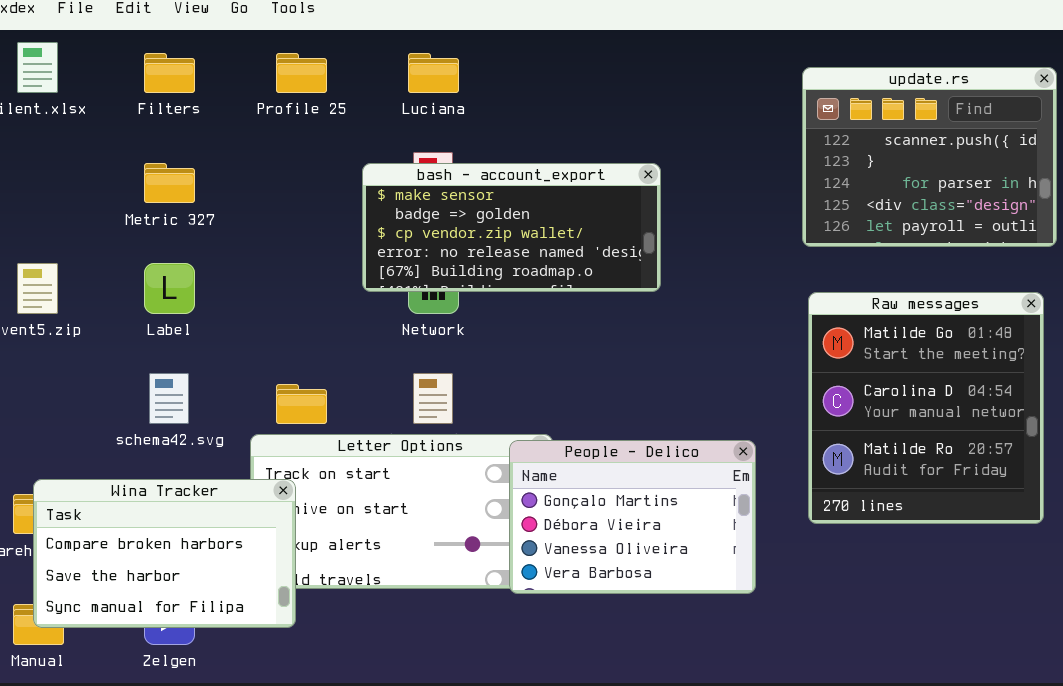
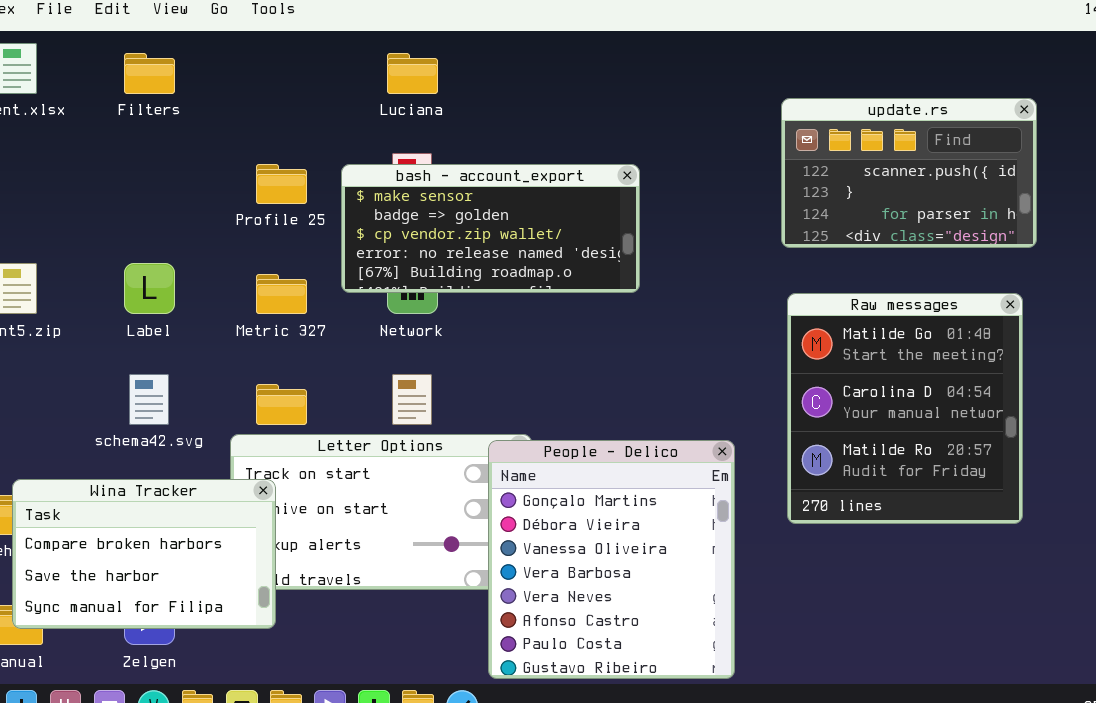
Profile 25: [276,53,327,93] -> [256,164,307,204], moved
update.rs: [802,67,1057,247] -> [781,98,1037,248], resized
Metric 327: [144,163,195,203] -> [256,274,307,314], moved
People - Delico: [509,440,756,594] -> [488,440,735,679], resized

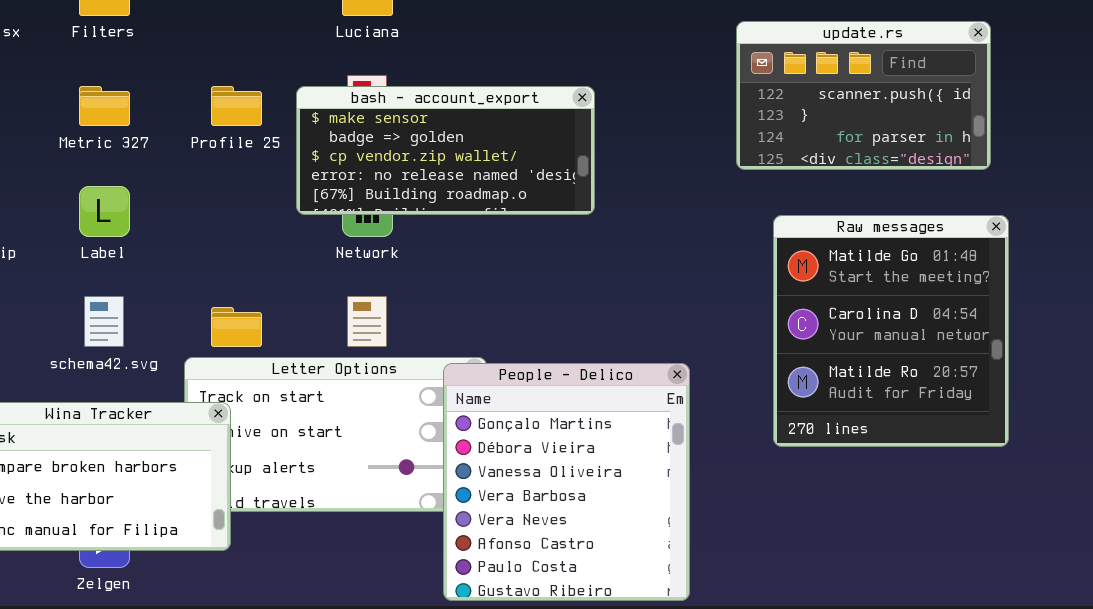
Metric 327: [256,274,307,314] -> [79,86,130,126], moved
Raw messages: [787,293,1023,524] -> [773,215,1009,447], moved

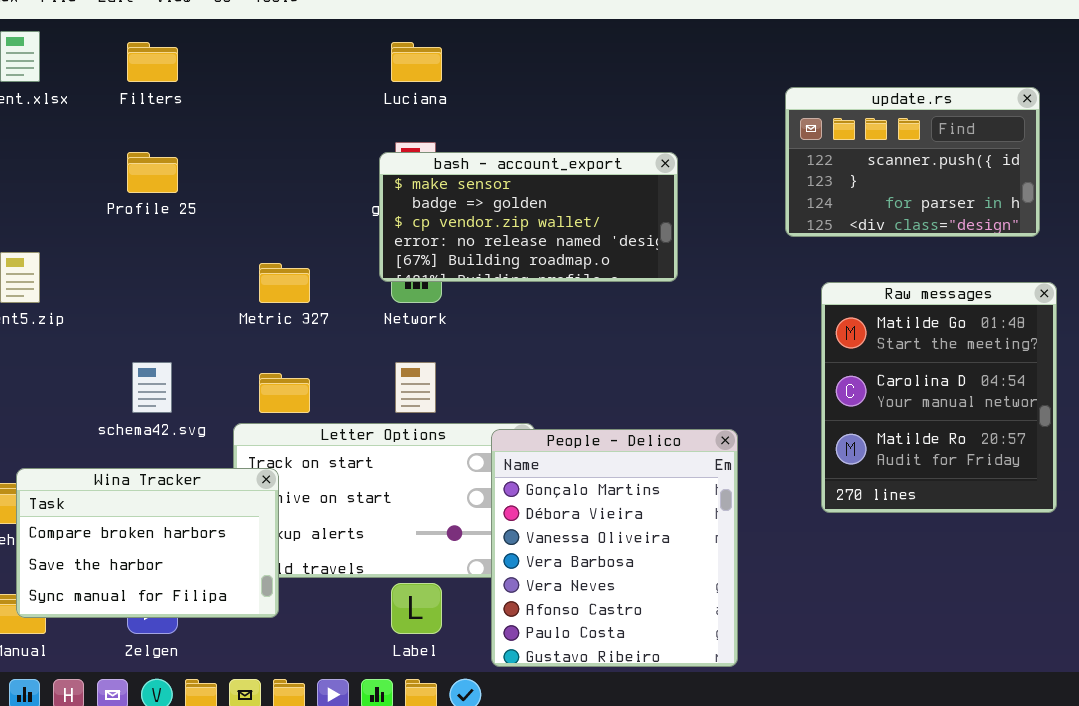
Metric 327: [79,86,130,126] -> [259,263,310,303], moved
Profile 25: [211,86,262,126] -> [127,152,178,193], moved
bash - account_export: [296,86,595,215] -> [379,152,678,282], moved
Label: [79,186,130,237] -> [391,583,442,634], moved

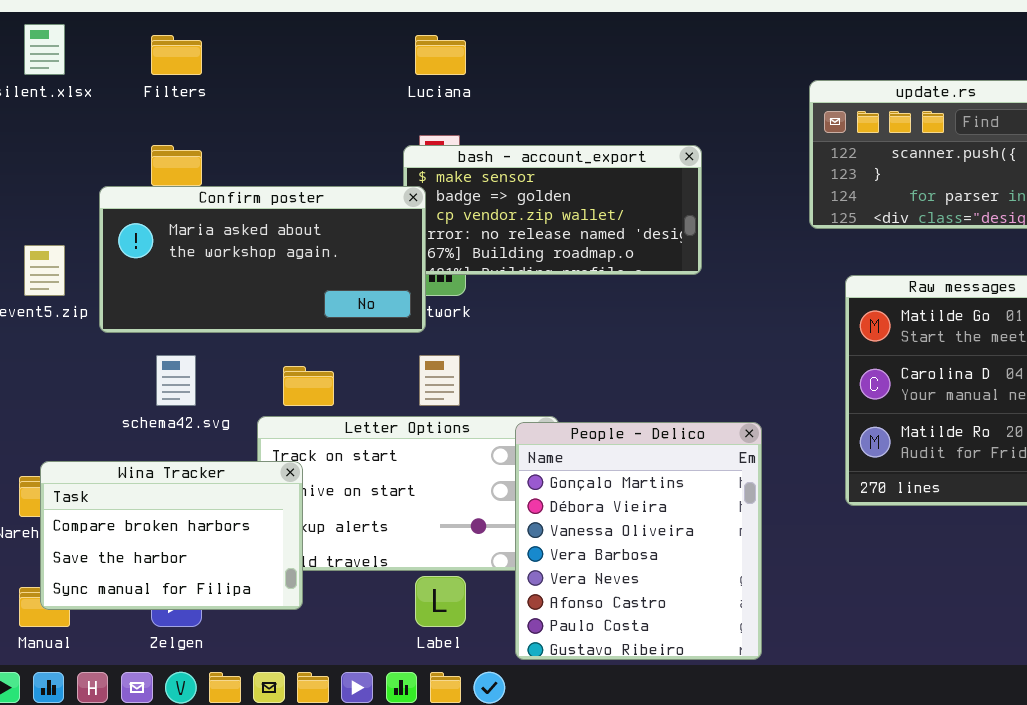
Confirm poster: none -> [99,186,426,333], opened

